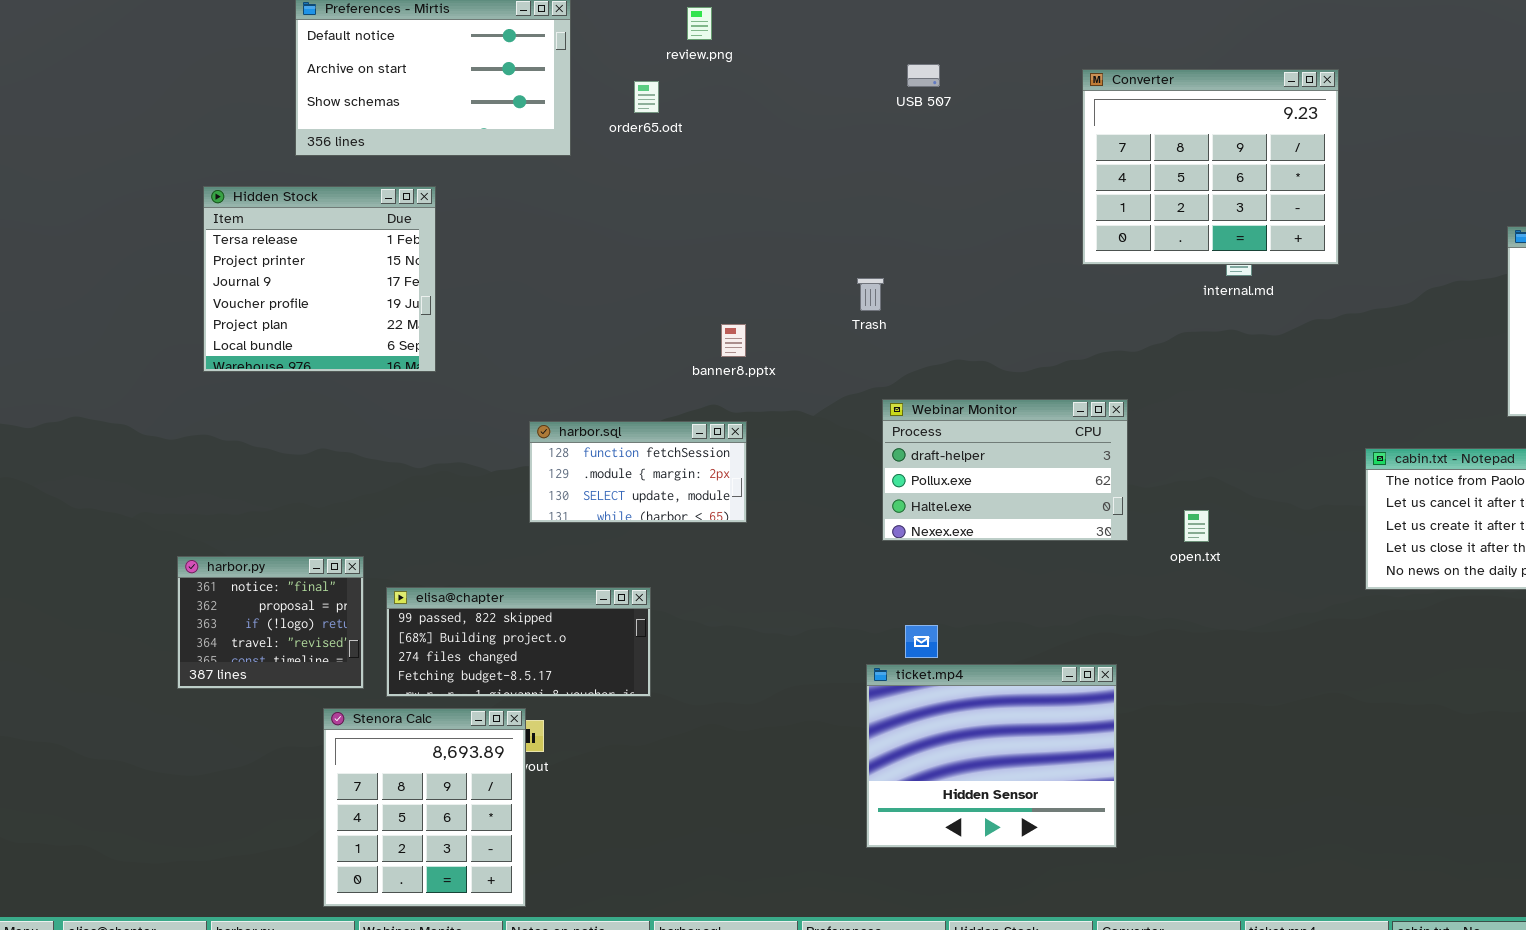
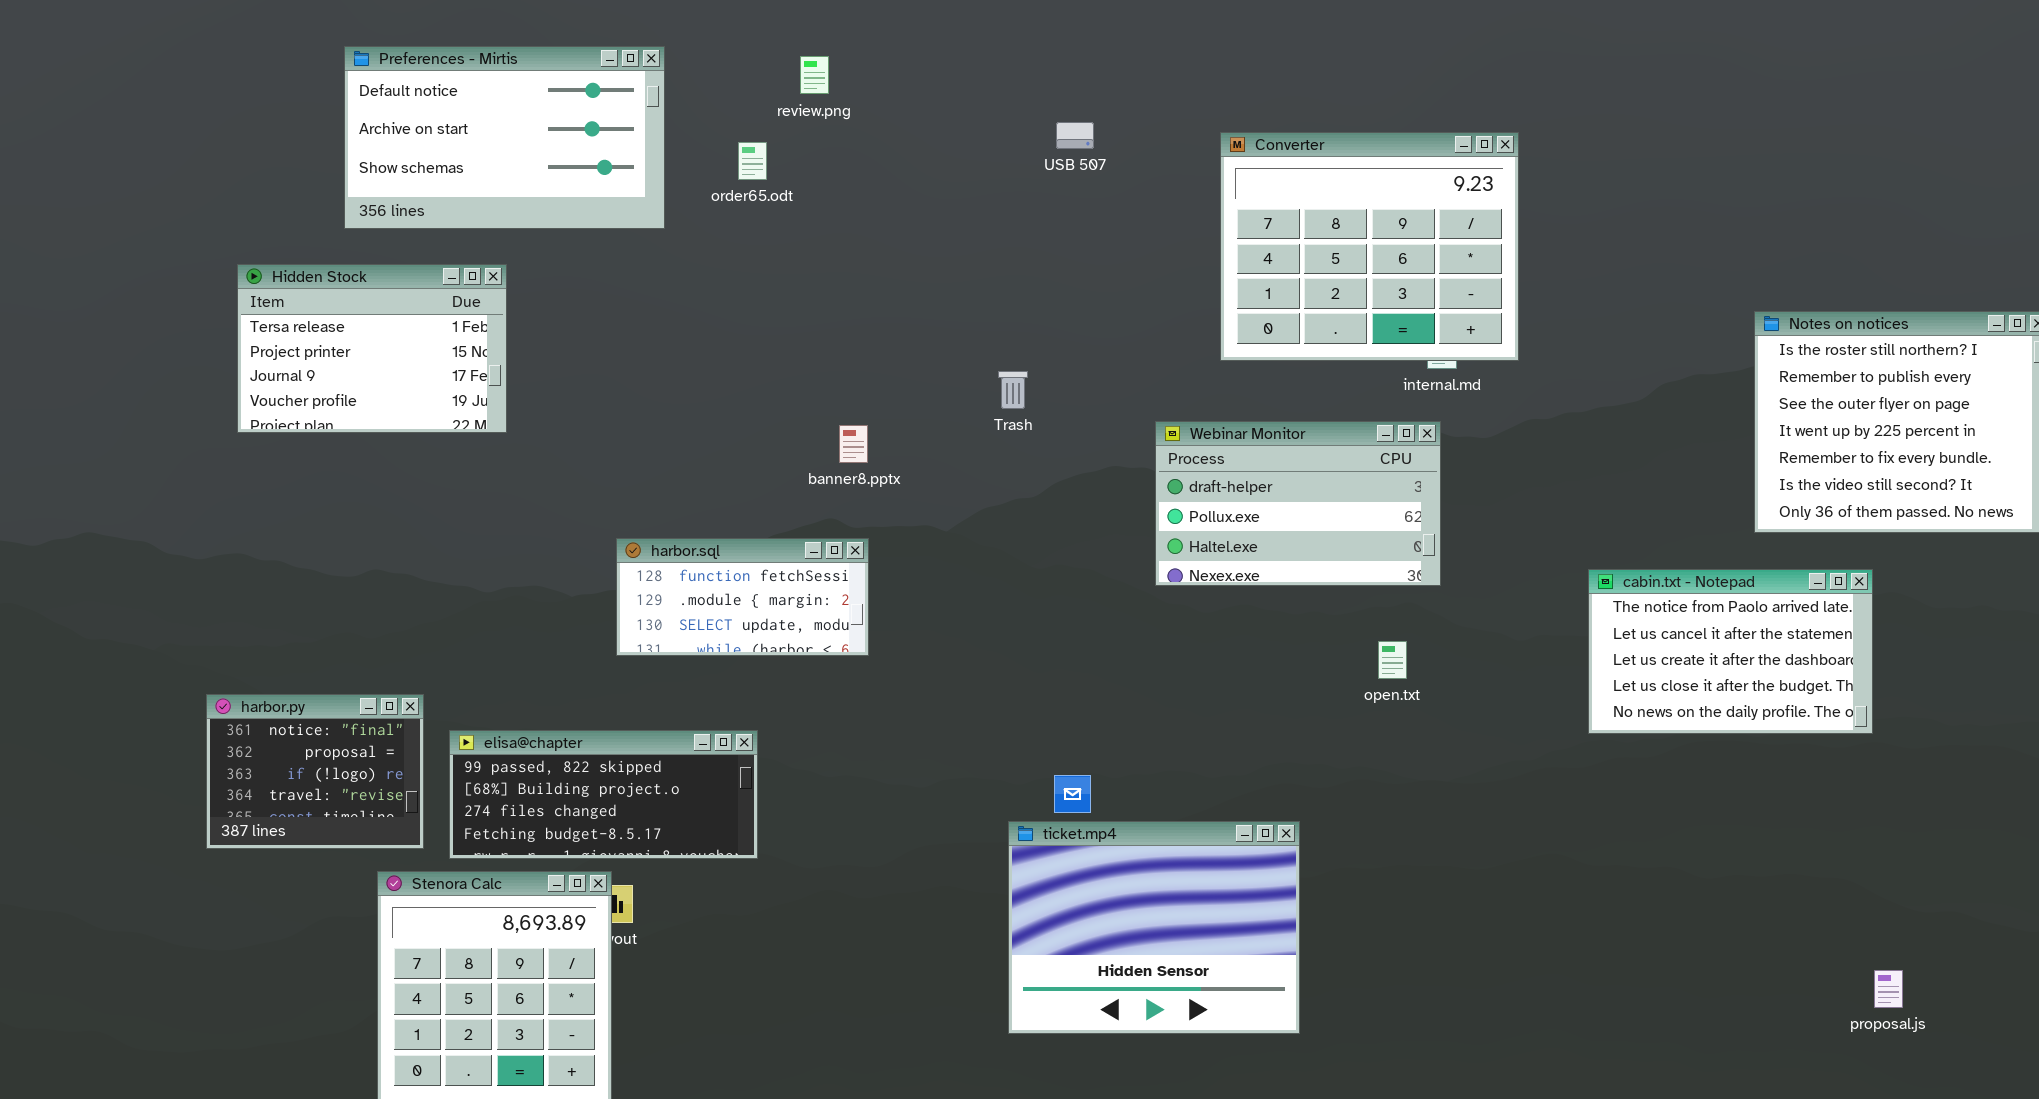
Converter: [1082,69,1339,265] -> [1220,132,1519,361], moved
Hidden Stock: [203,186,436,372] -> [237,264,507,433], resized
Webinar Monitor: [882,399,1128,541] -> [1155,421,1441,586], moved

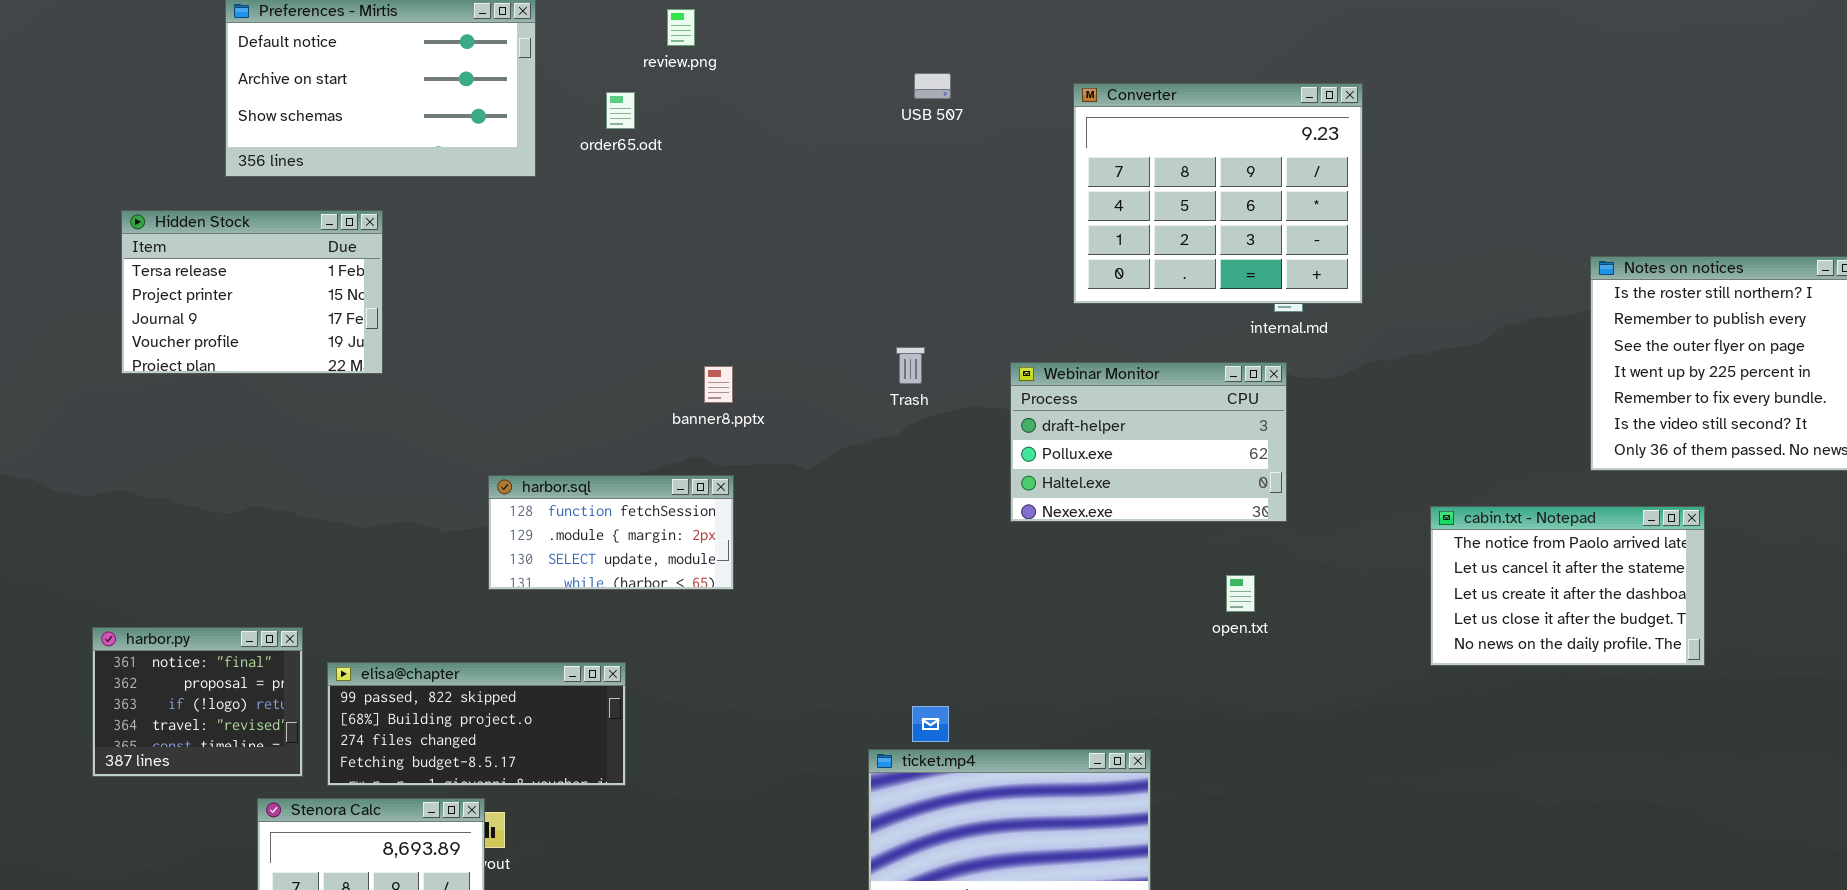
Trash: [998,371,1028,409] -> [896,347,925,384], moved

